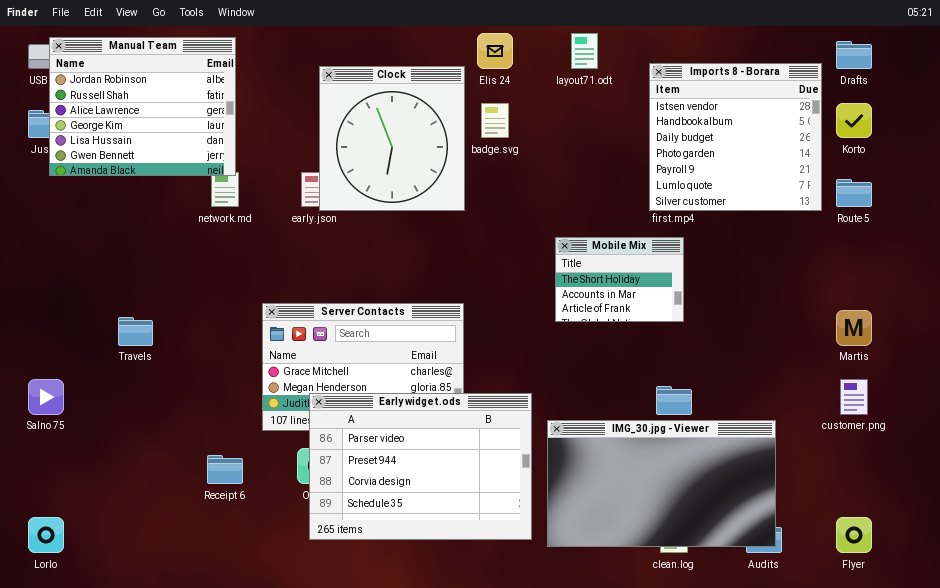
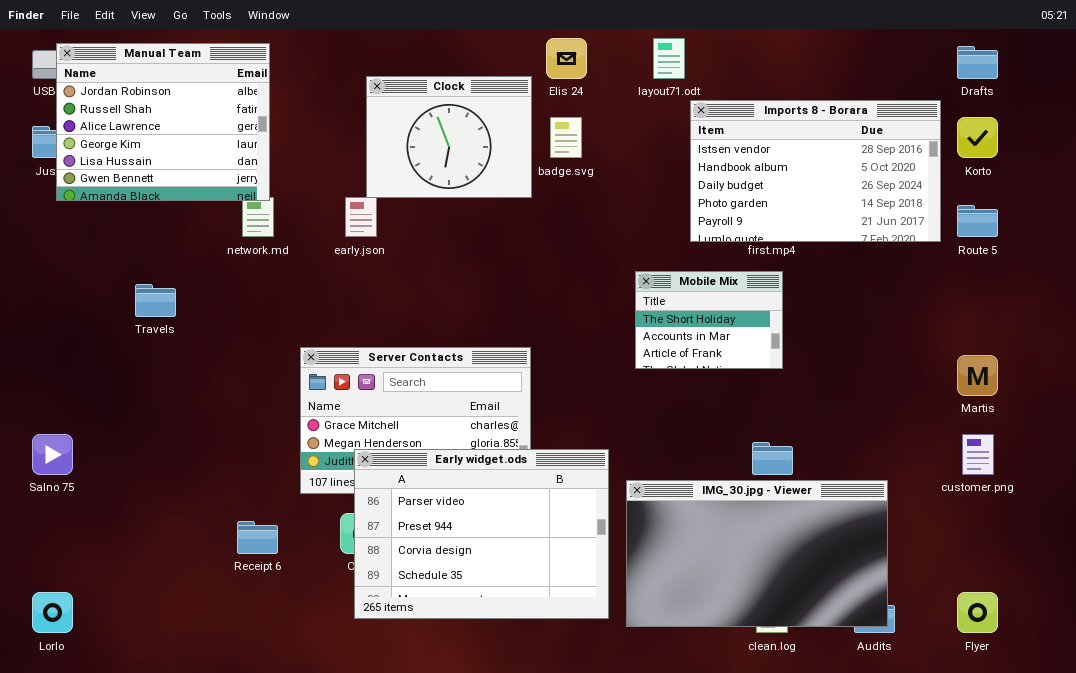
Imports 8 - Borara: [649,63,822,211] -> [690,100,941,242], resized
Clock: [319,66,465,211] -> [366,76,532,198], resized
Travels: [118,317,153,346] -> [135,284,176,317], moved

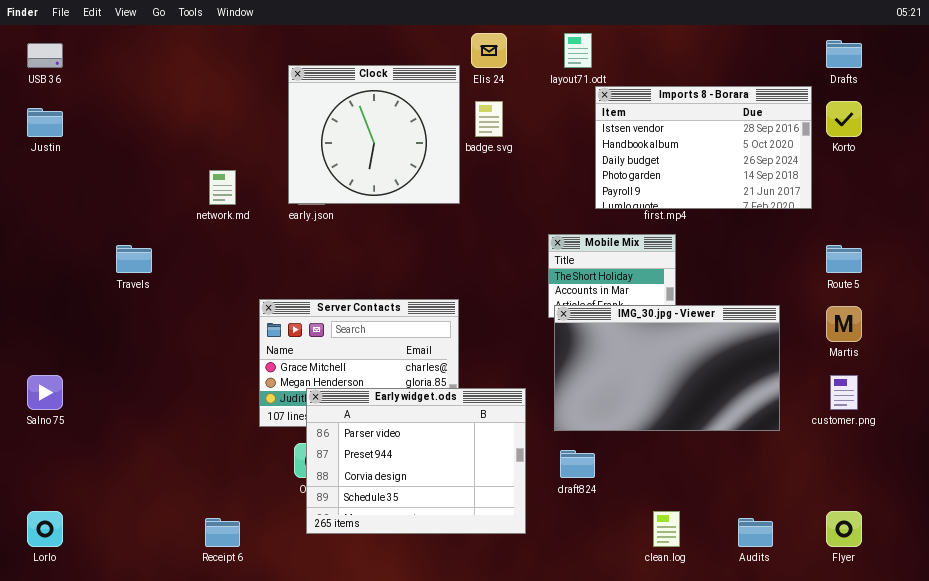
Manual Team: [56,43,270,201] -> none, closed
Clock: [366,76,532,198] -> [288,65,460,204], resized
Route 5: [957,205,998,237] -> [826,245,862,273], moved
IMG_30.jpg - Viewer: [626,480,888,627] -> [554,305,780,431], moved
Receipt 6: [237,521,278,554] -> [205,518,240,547], moved

